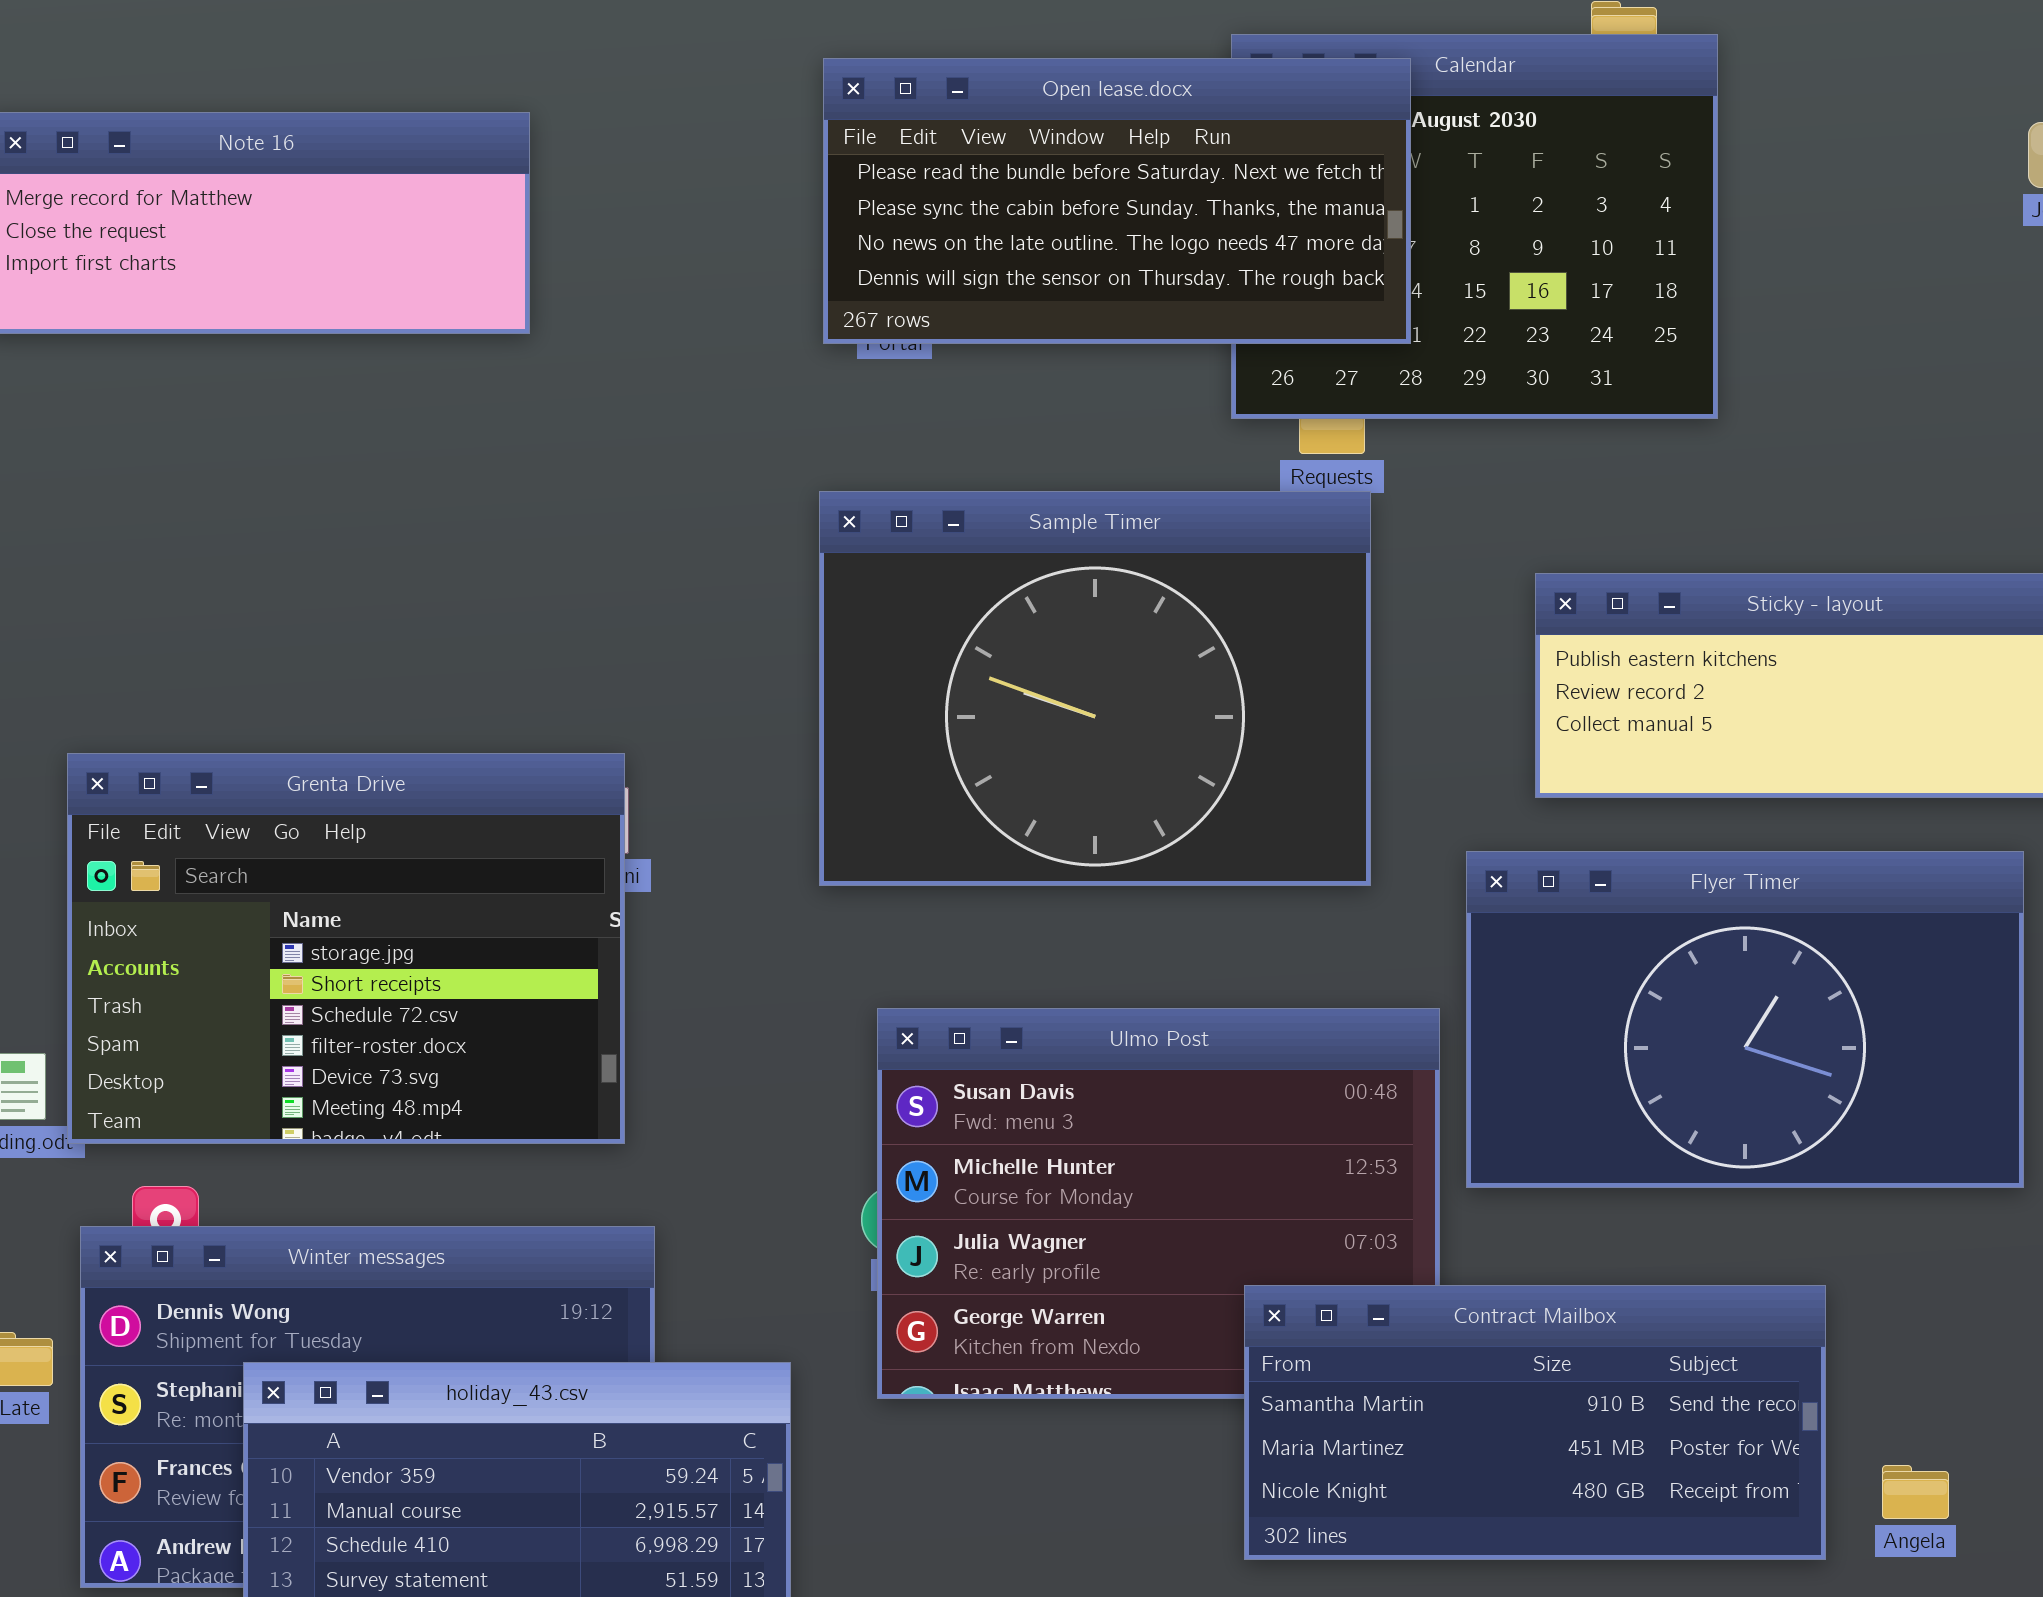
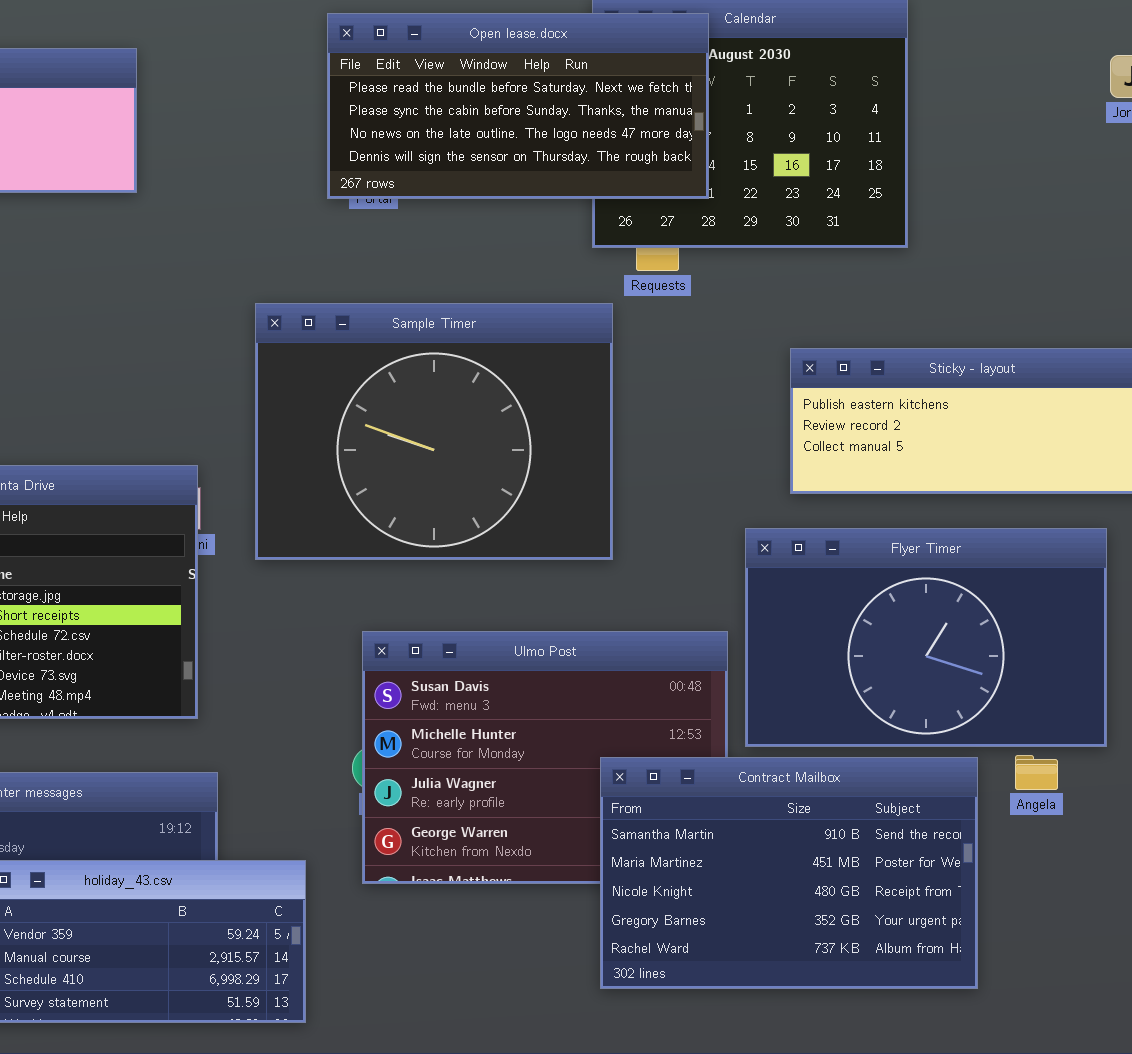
Sample Timer: [819,491,1371,886] -> [255,303,613,560], moved
Contract Mailbox: [1244,1285,1826,1560] -> [600,757,978,989], resized
Angela: [1882,1465,1949,1519] -> [1015,755,1058,790], moved

